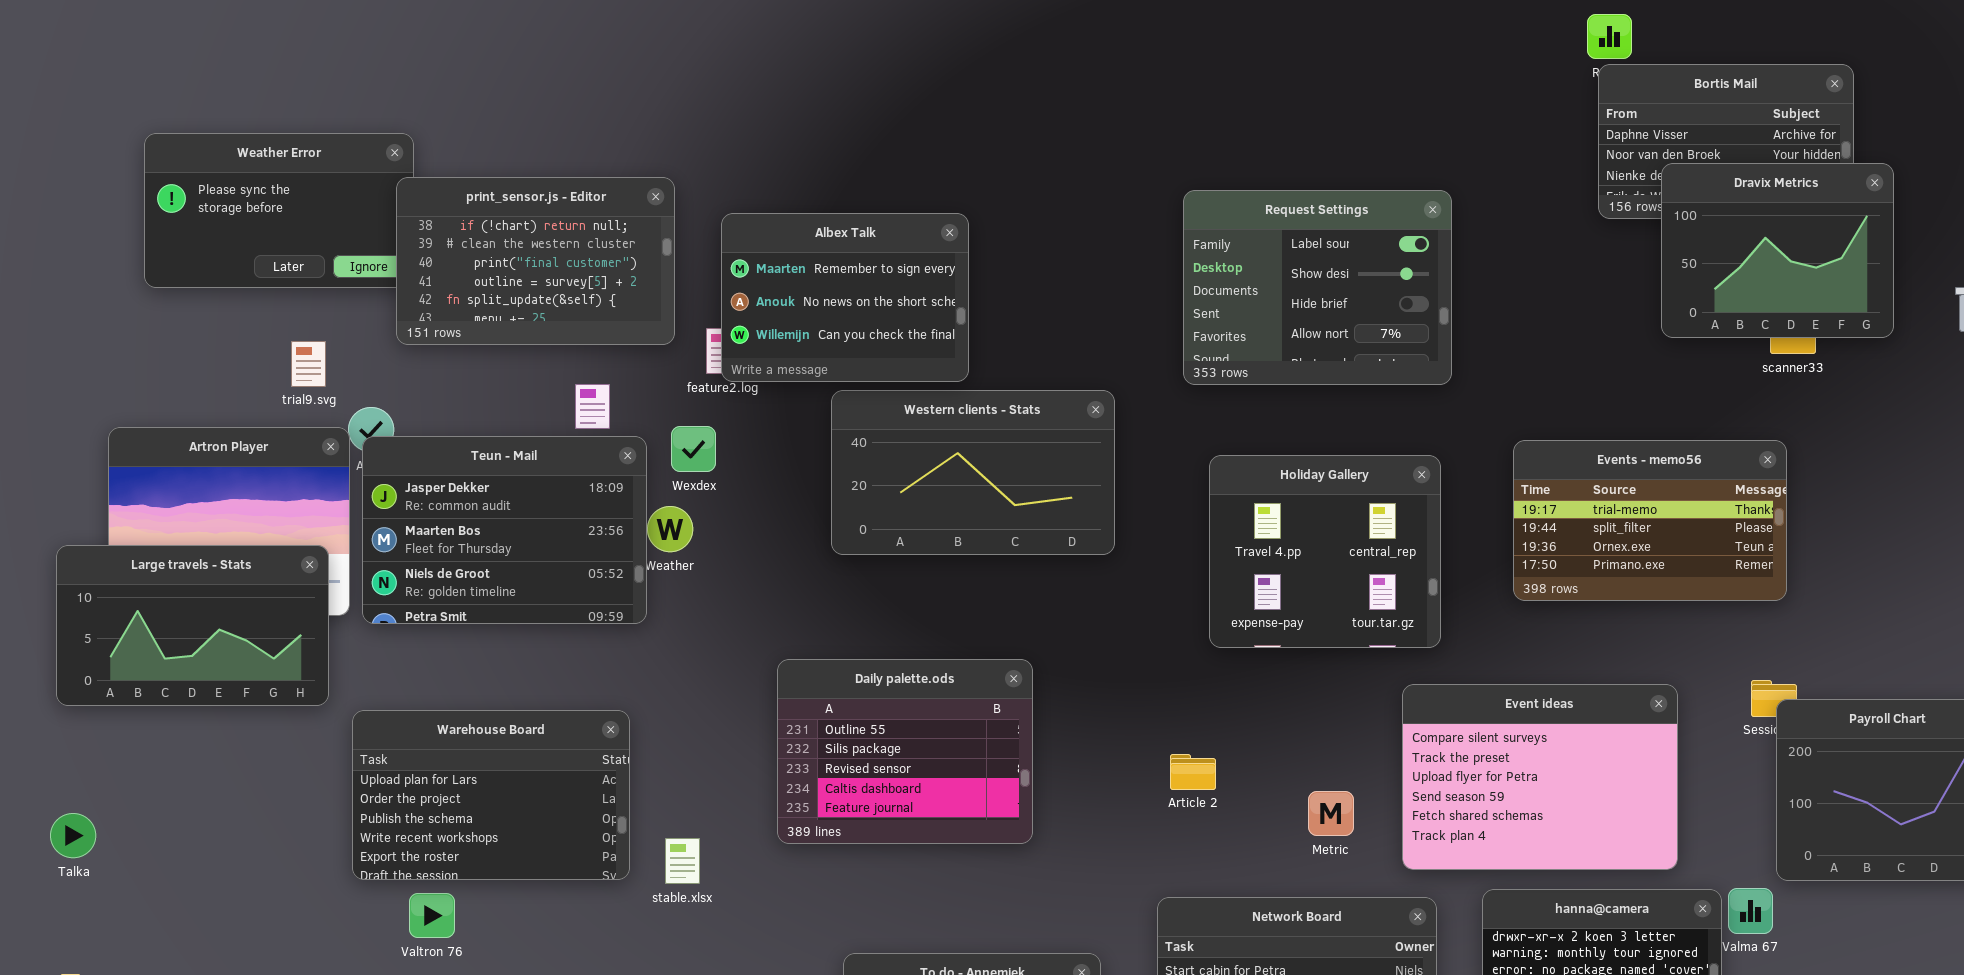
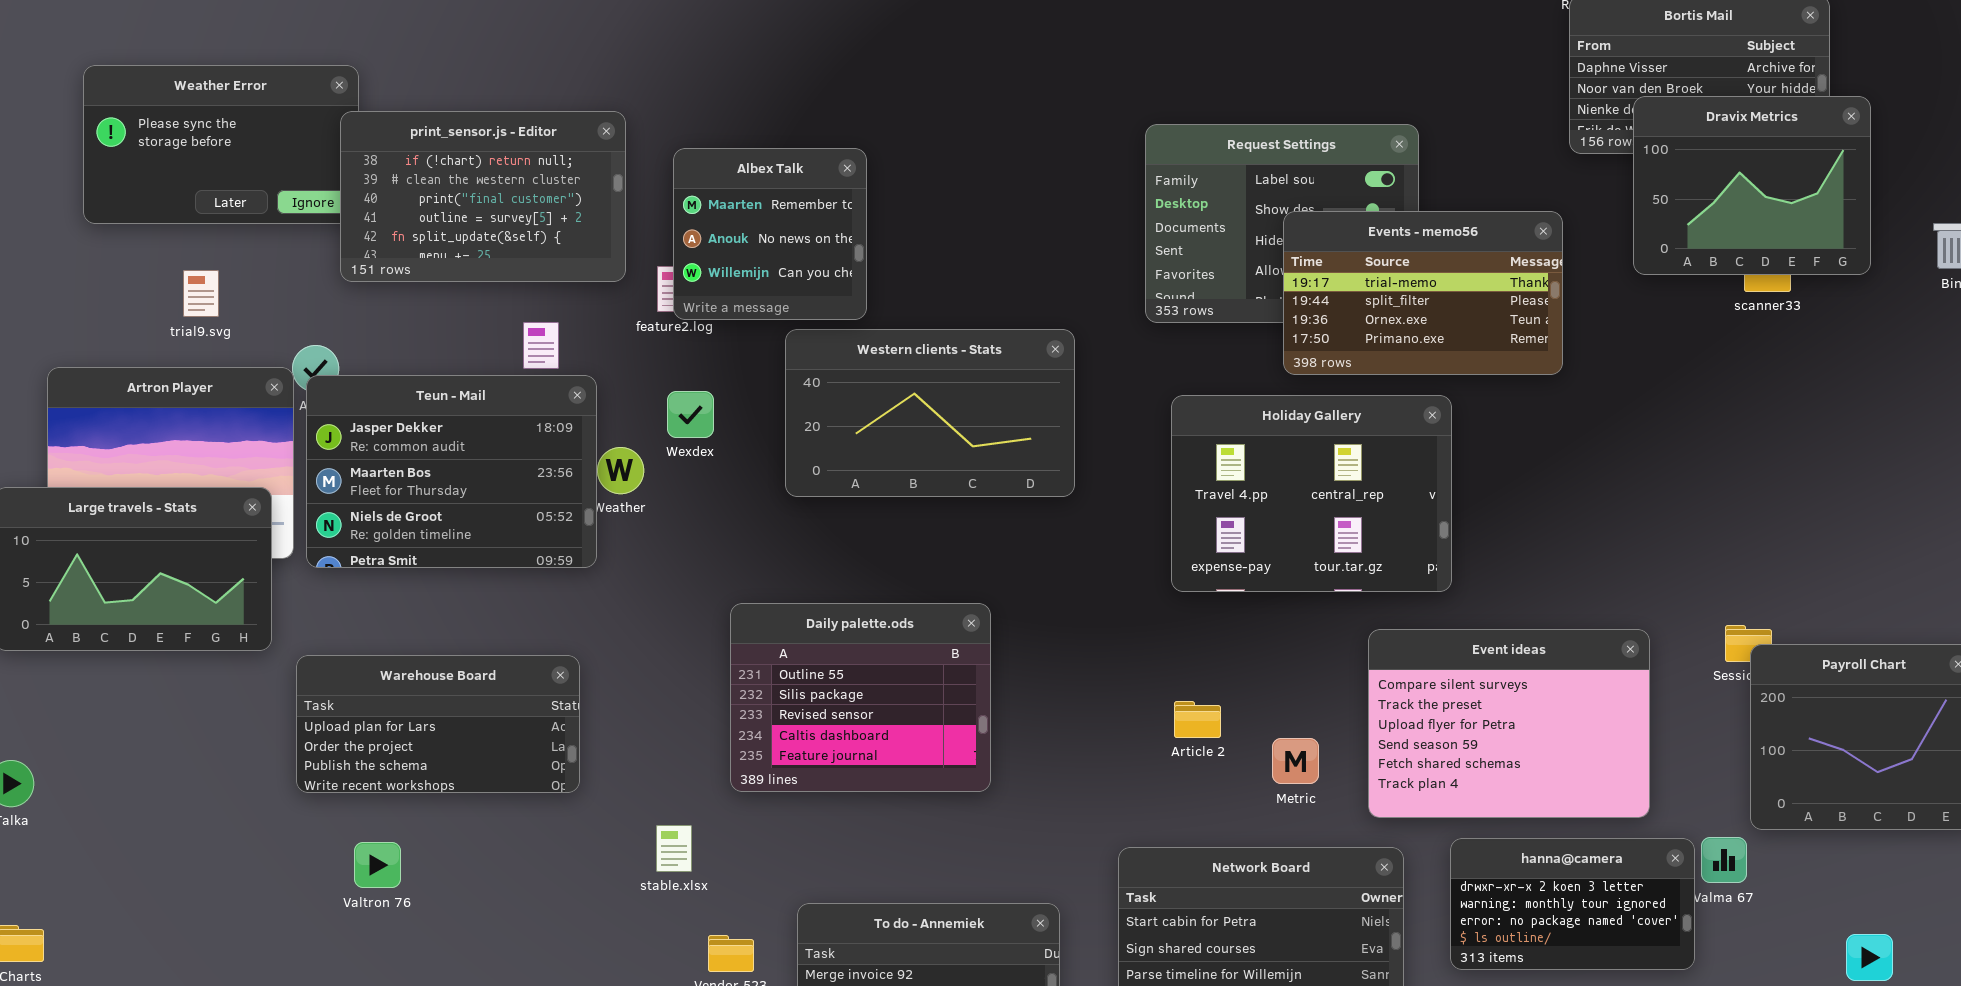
Albex Talk: [721,213,969,382] -> [673,148,867,320], resized
trial9.svg: [291,341,326,387] -> [183,270,219,317], moved
Wexdex: [671,426,716,472] -> [667,391,714,438], moved
Events - memo56: [1513,440,1787,601] -> [1283,211,1563,375], moved
Holiday Gallery: [1209,455,1441,648] -> [1171,395,1452,592], resized
Warehouse Board: [352,710,630,880] -> [296,655,580,793], resized
Article 2: [1170,754,1216,790] -> [1174,701,1221,738], moved
stable.xlsx: [665,838,700,884] -> [656,825,692,872], moved

